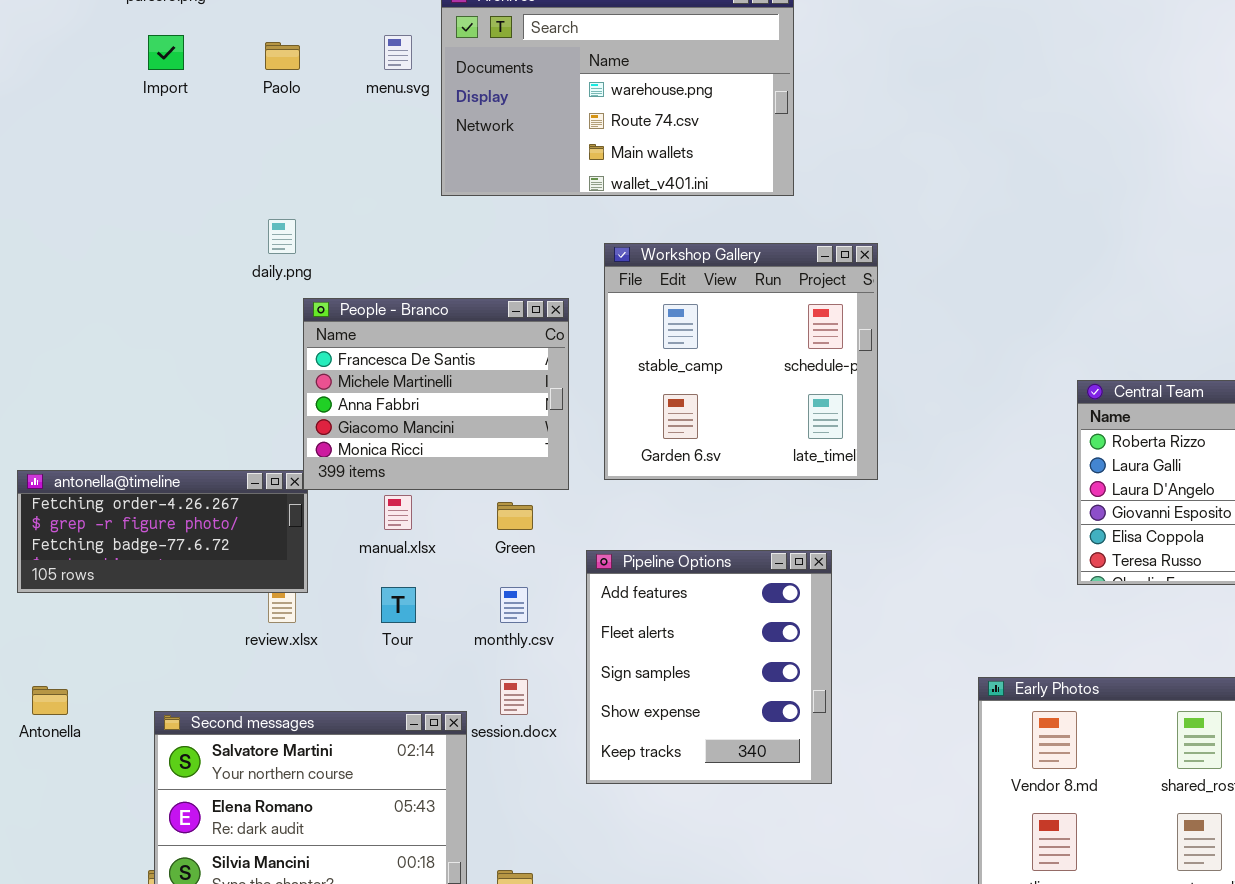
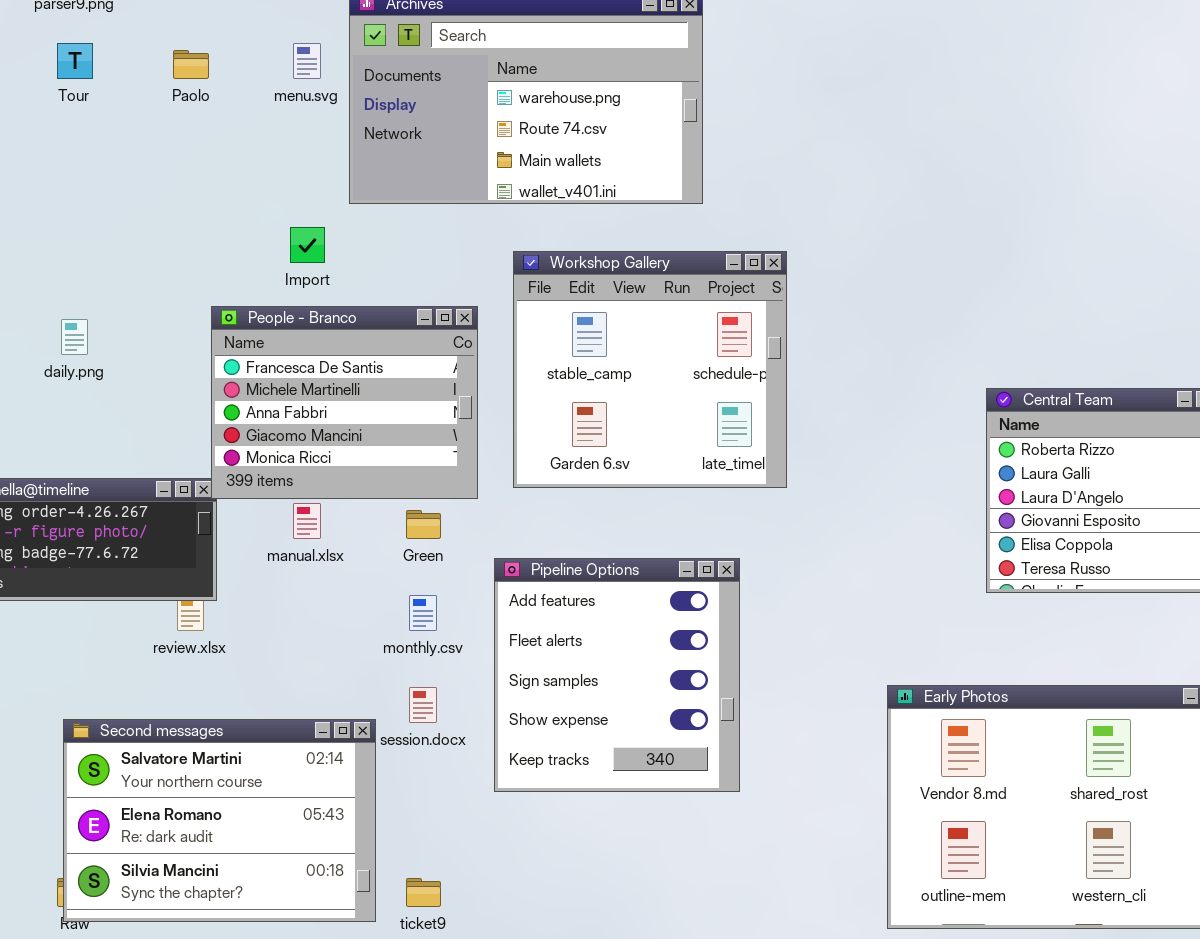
Import: [148,35,184,70] -> [290,227,325,263], moved
daily.png: [268,219,296,254] -> [61,319,88,355], moved
Tour: [381,587,416,623] -> [57,43,93,79], moved

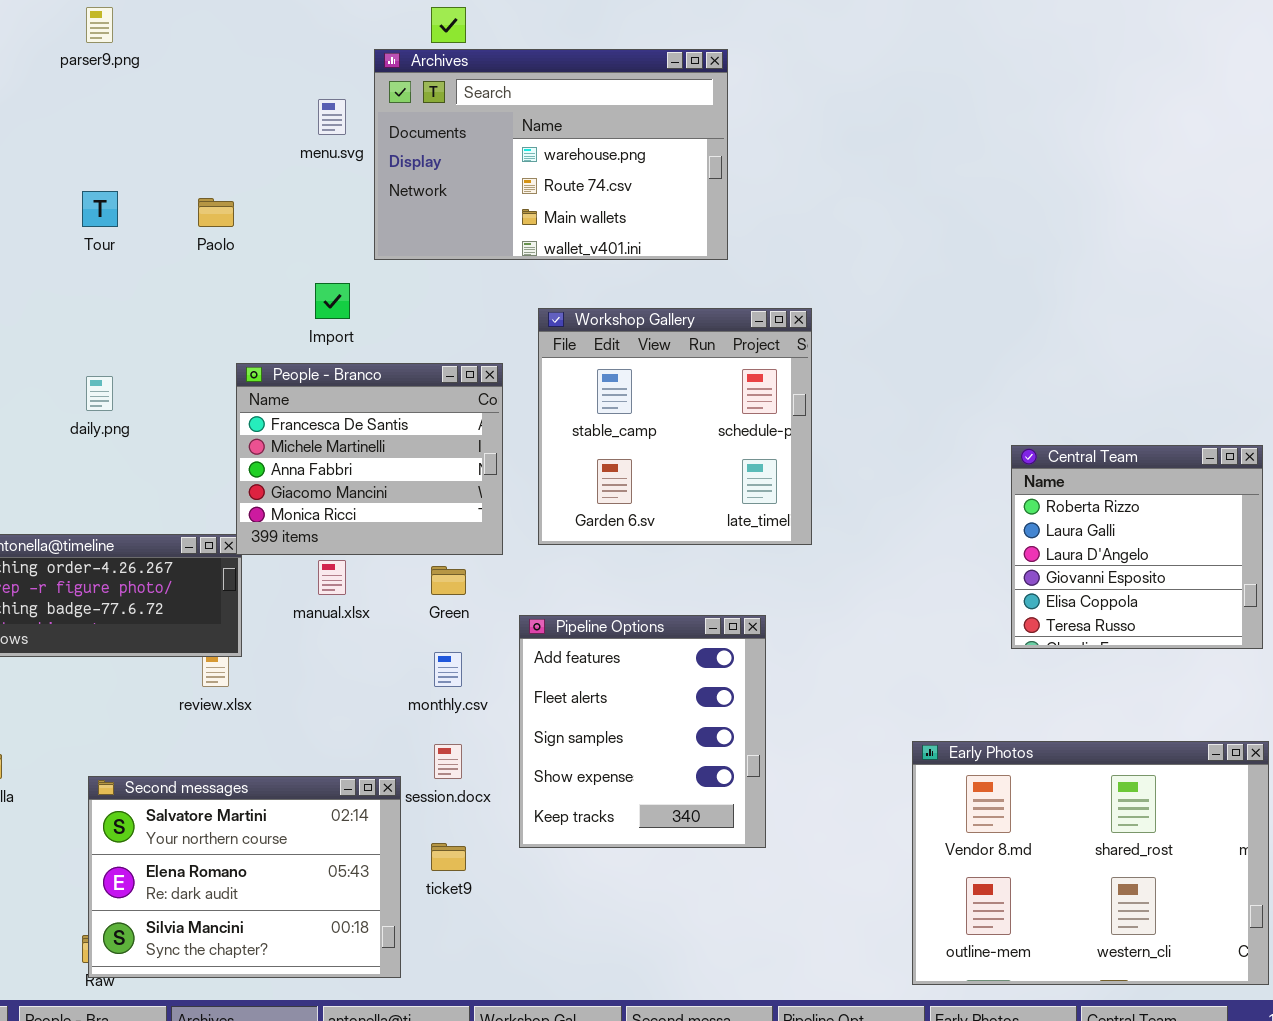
Tour: [57,43,93,79] -> [82,191,118,227], moved
Paolo: [173,50,209,79] -> [198,198,234,227], moved
ticket9: [406,878,441,907] -> [431,843,466,871], moved

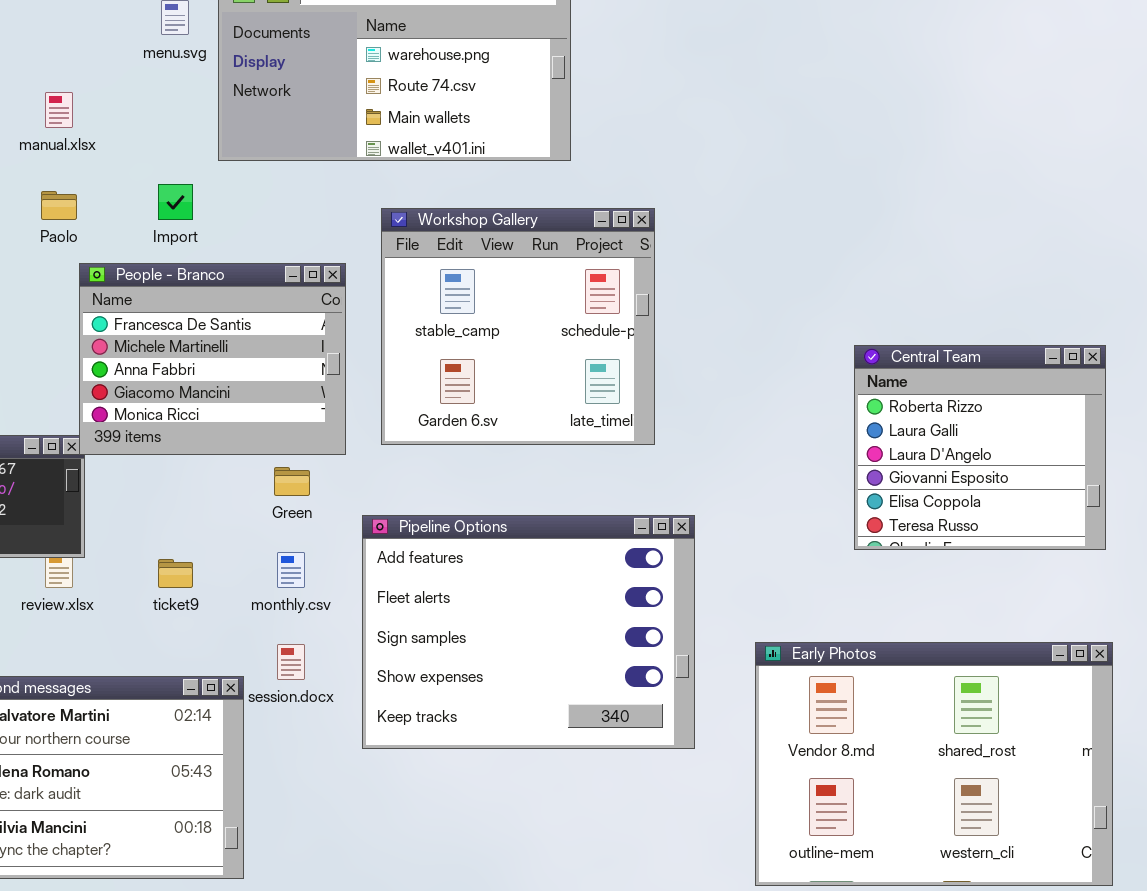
Paolo: [198,198,234,227] -> [41,191,77,220], moved
manual.xlsx: [318,560,346,595] -> [45,92,73,128], moved
Pipeline Options: [519,615,766,848] -> [362,515,695,749], resized
ticket9: [431,843,466,871] -> [158,559,193,588], moved

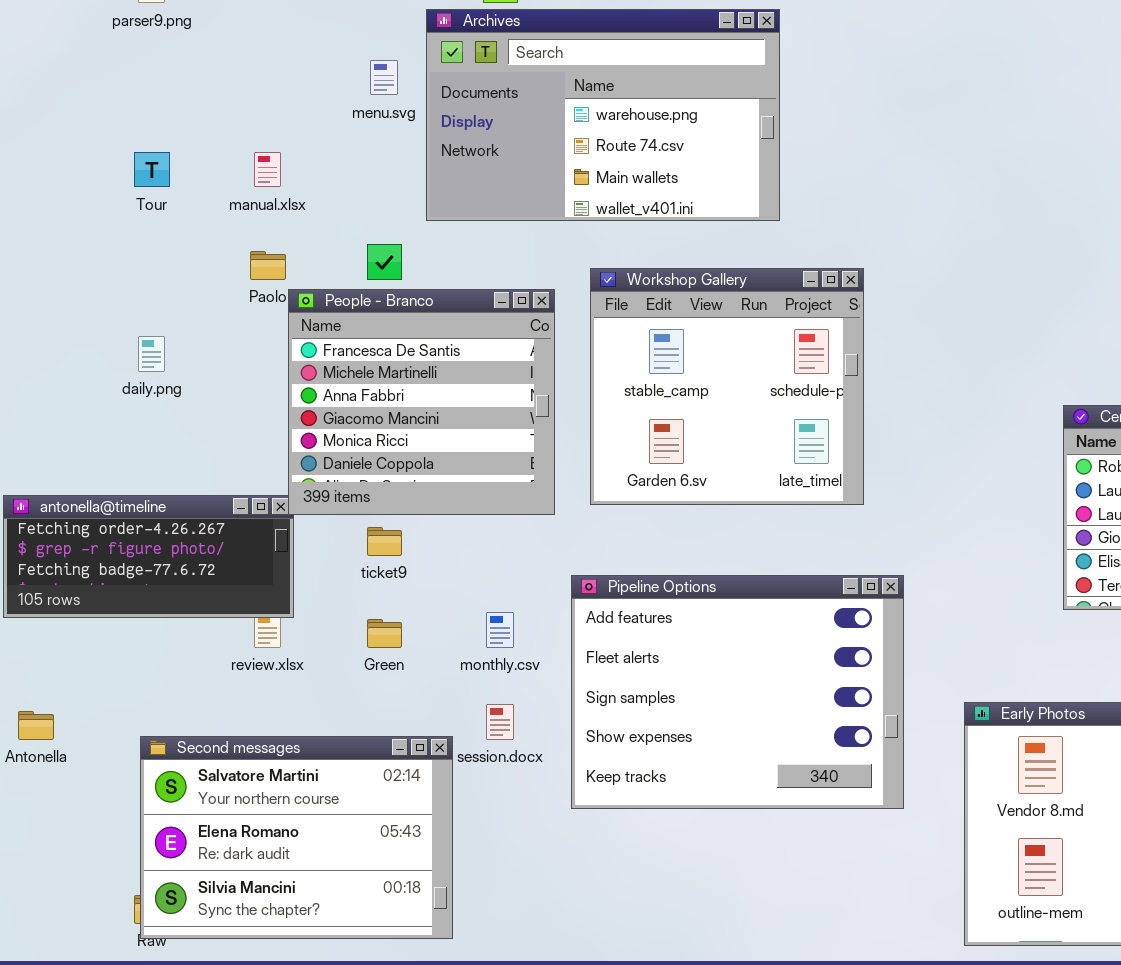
People - Branco: [79,263,346,455] -> [288,289,555,515], resized
Green: [274,467,310,496] -> [367,619,402,648], moved
ticket9: [158,559,193,588] -> [367,527,402,556], moved

